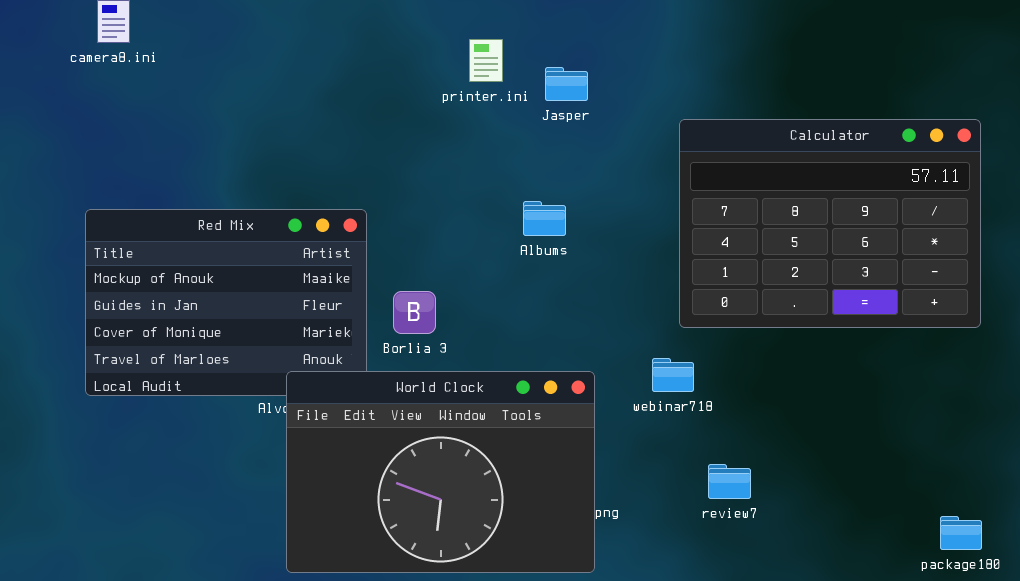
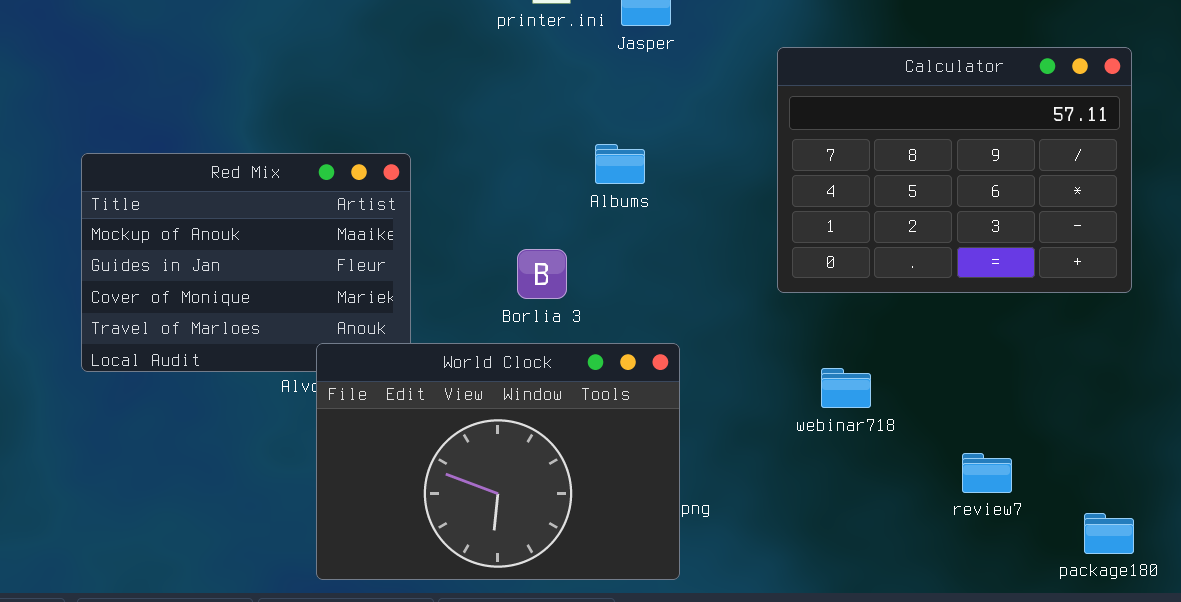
Borlia 3: [393,291,436,334] -> [517,249,567,299], moved
webinar718: [652,358,694,392] -> [821,368,871,408], moved
review7: [708,464,751,499] -> [962,453,1012,493], moved

